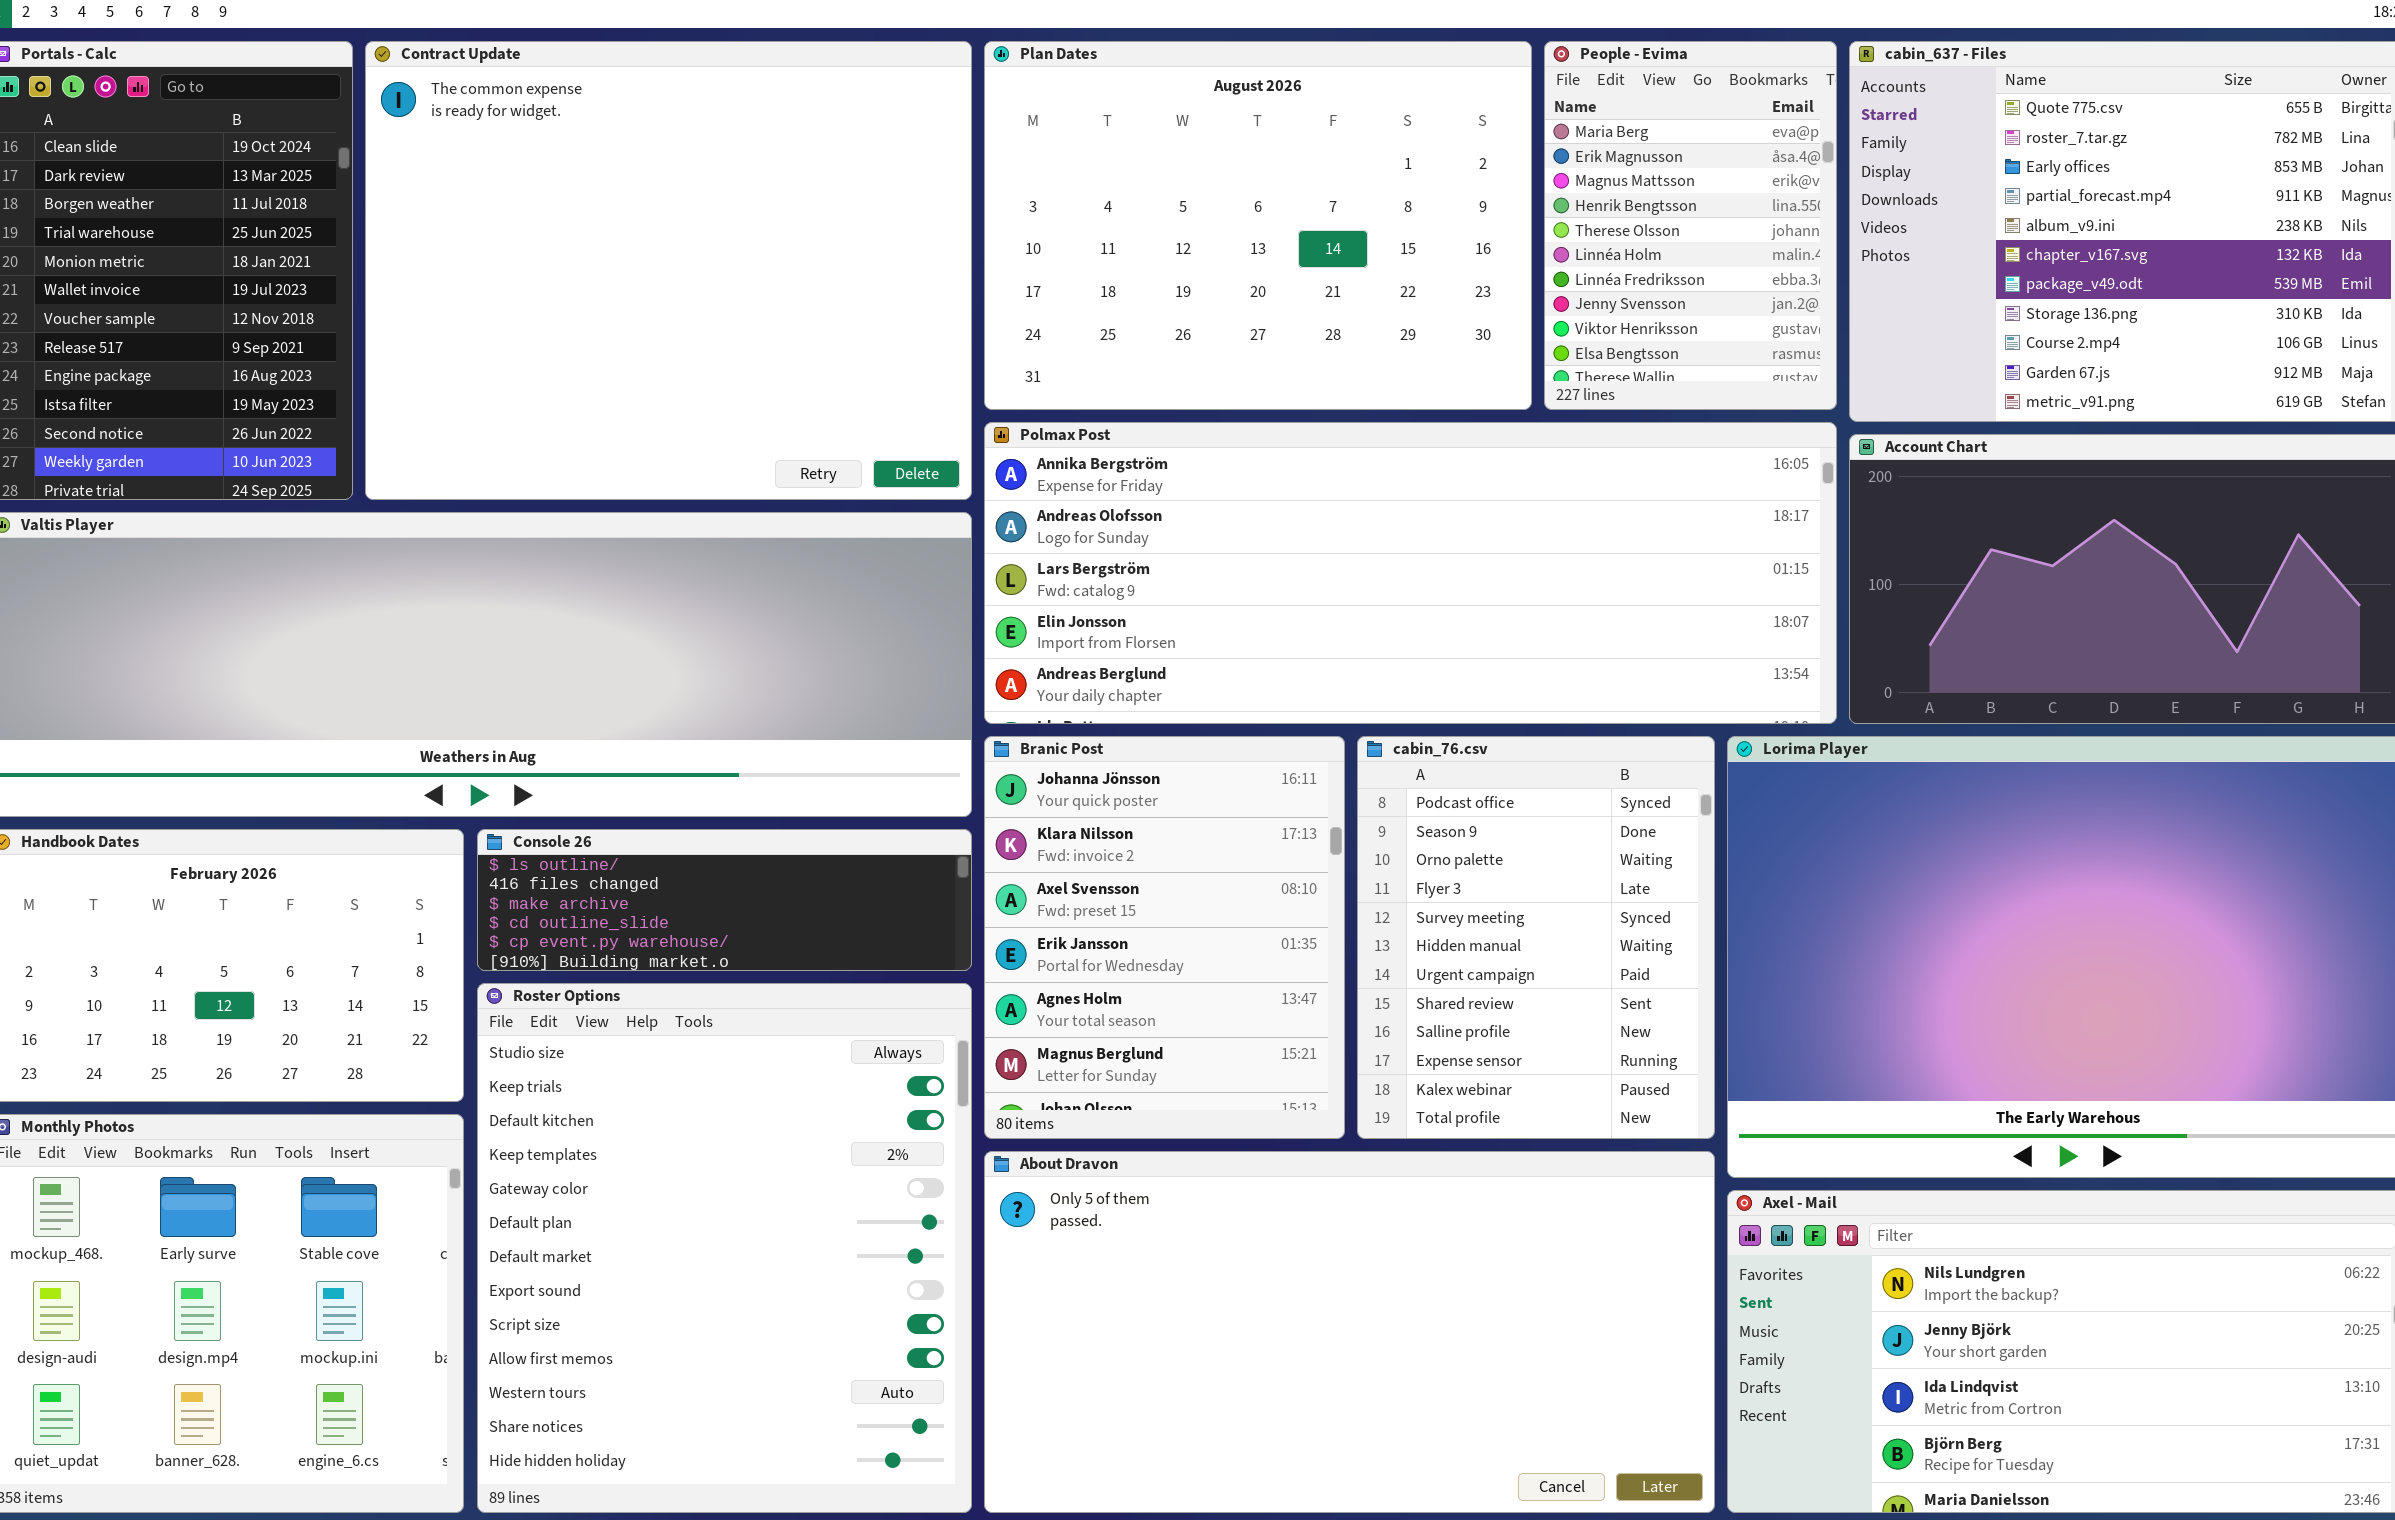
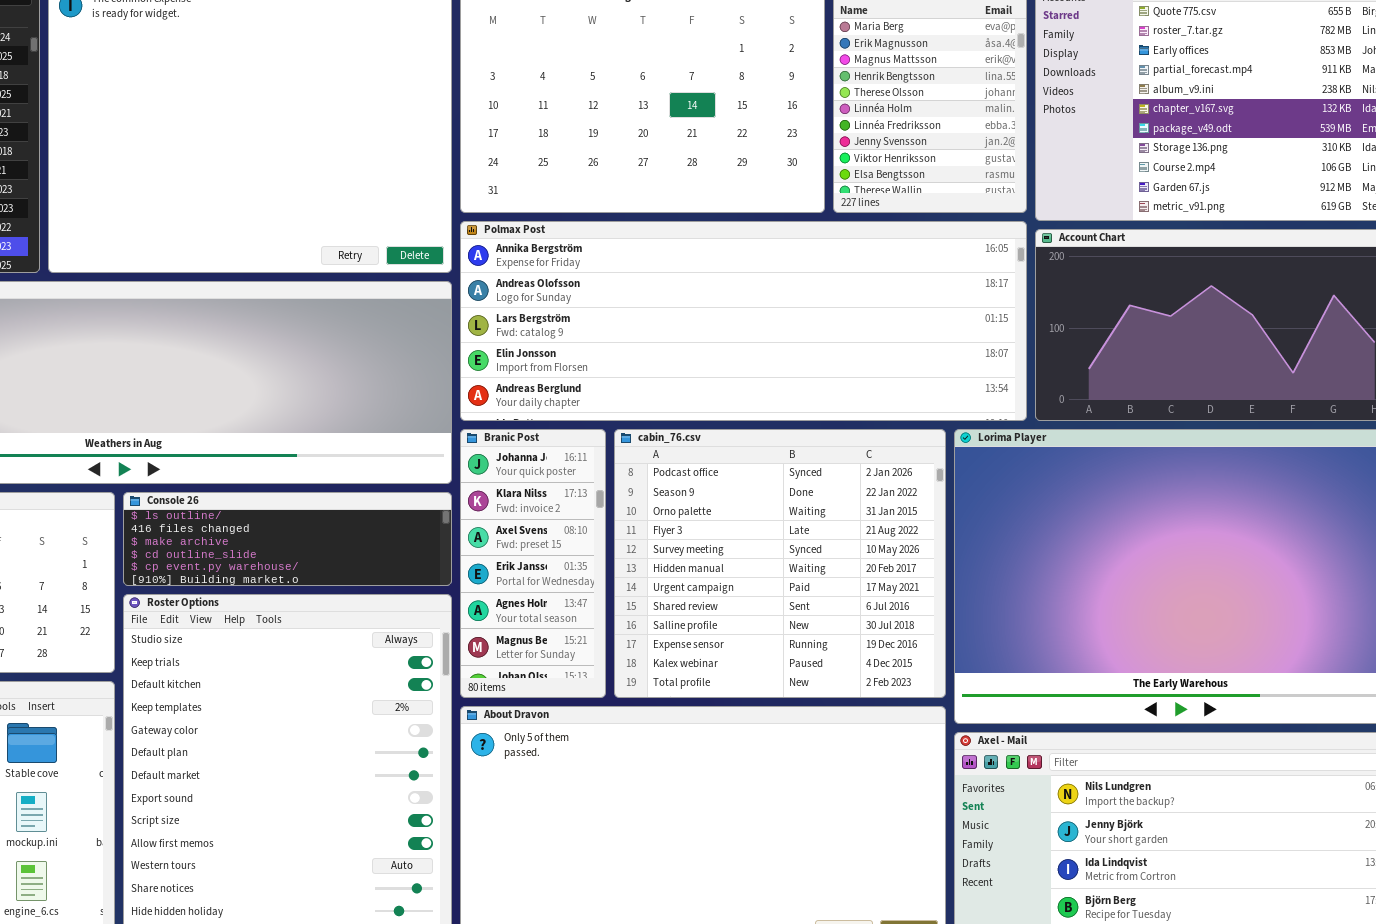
Branic Post: [984,736,1345,1139] -> [460,429,606,698], resized
cabin_76.csv: [1357,736,1715,1139] -> [614,429,946,698], resized

